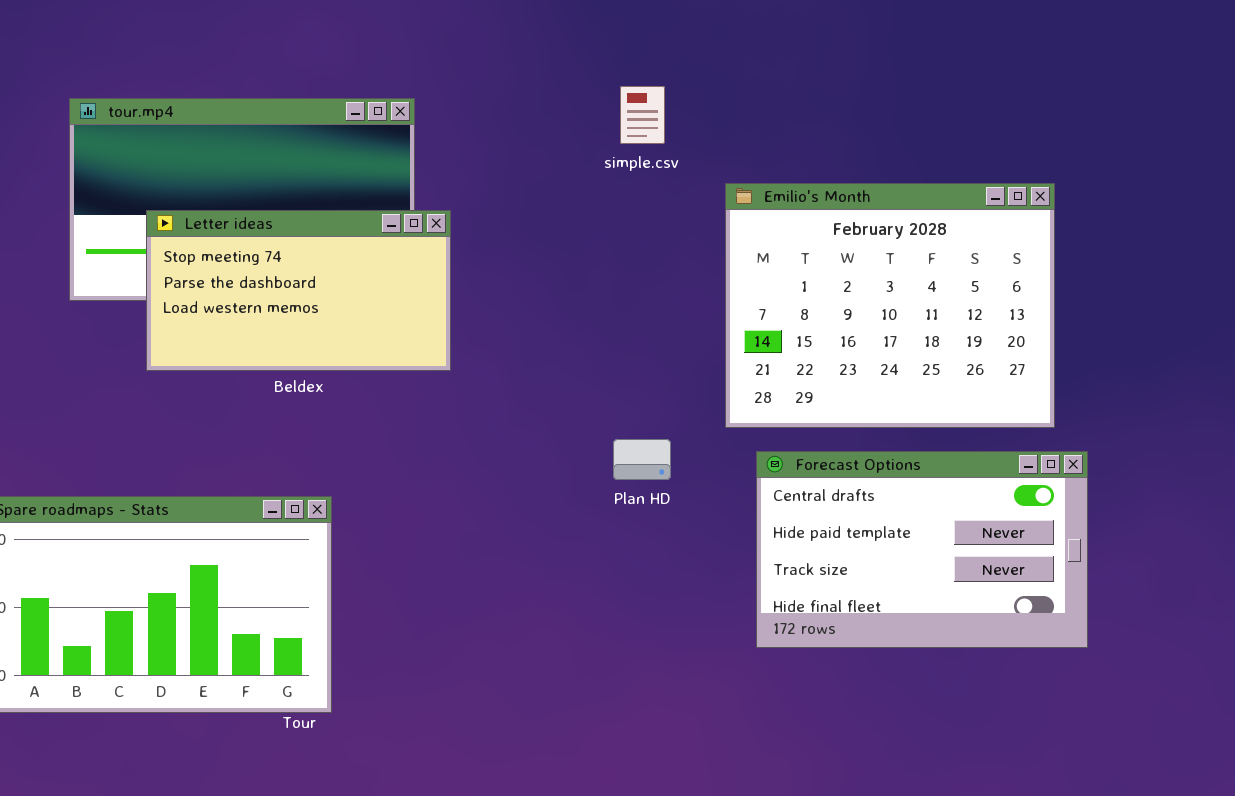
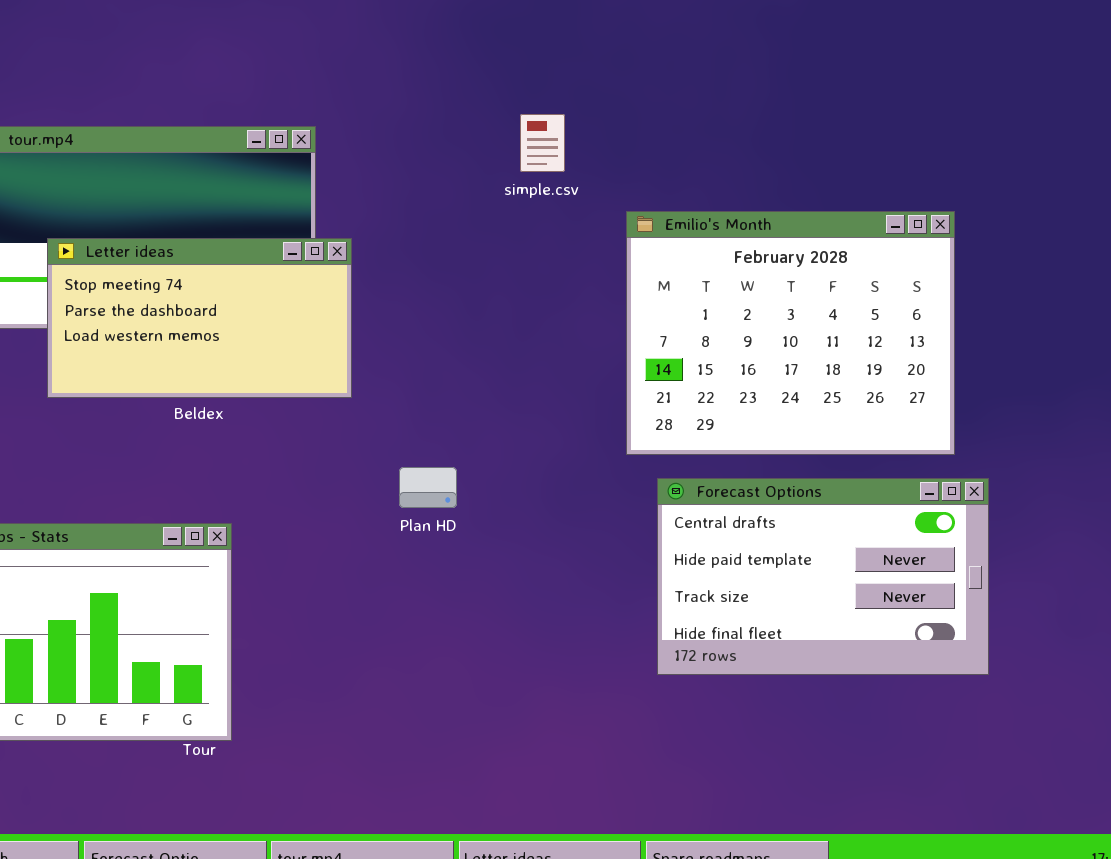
Plan HD: [613,439,671,480] -> [399,467,457,508], moved

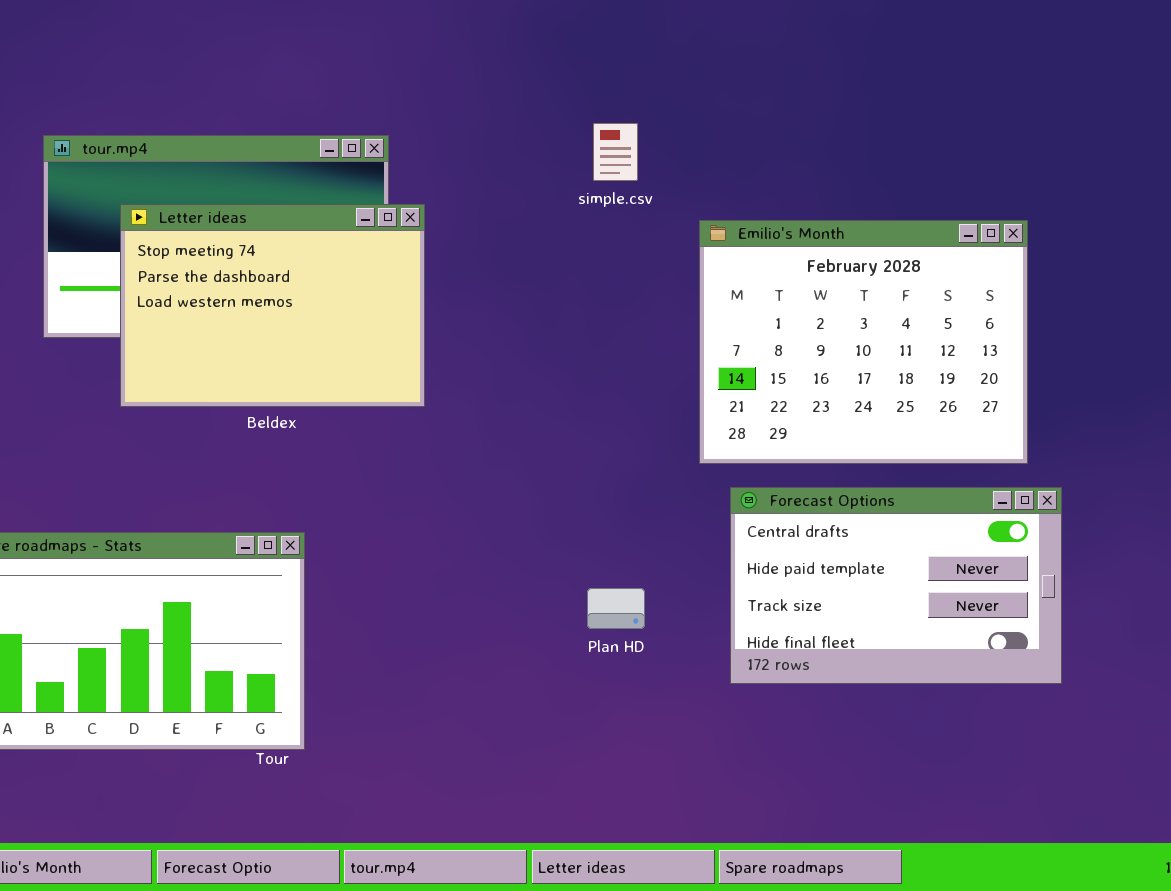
Letter ideas: [47,238,352,398] -> [120,204,425,407], resized
Plan HD: [399,467,457,508] -> [587,588,645,629], moved

